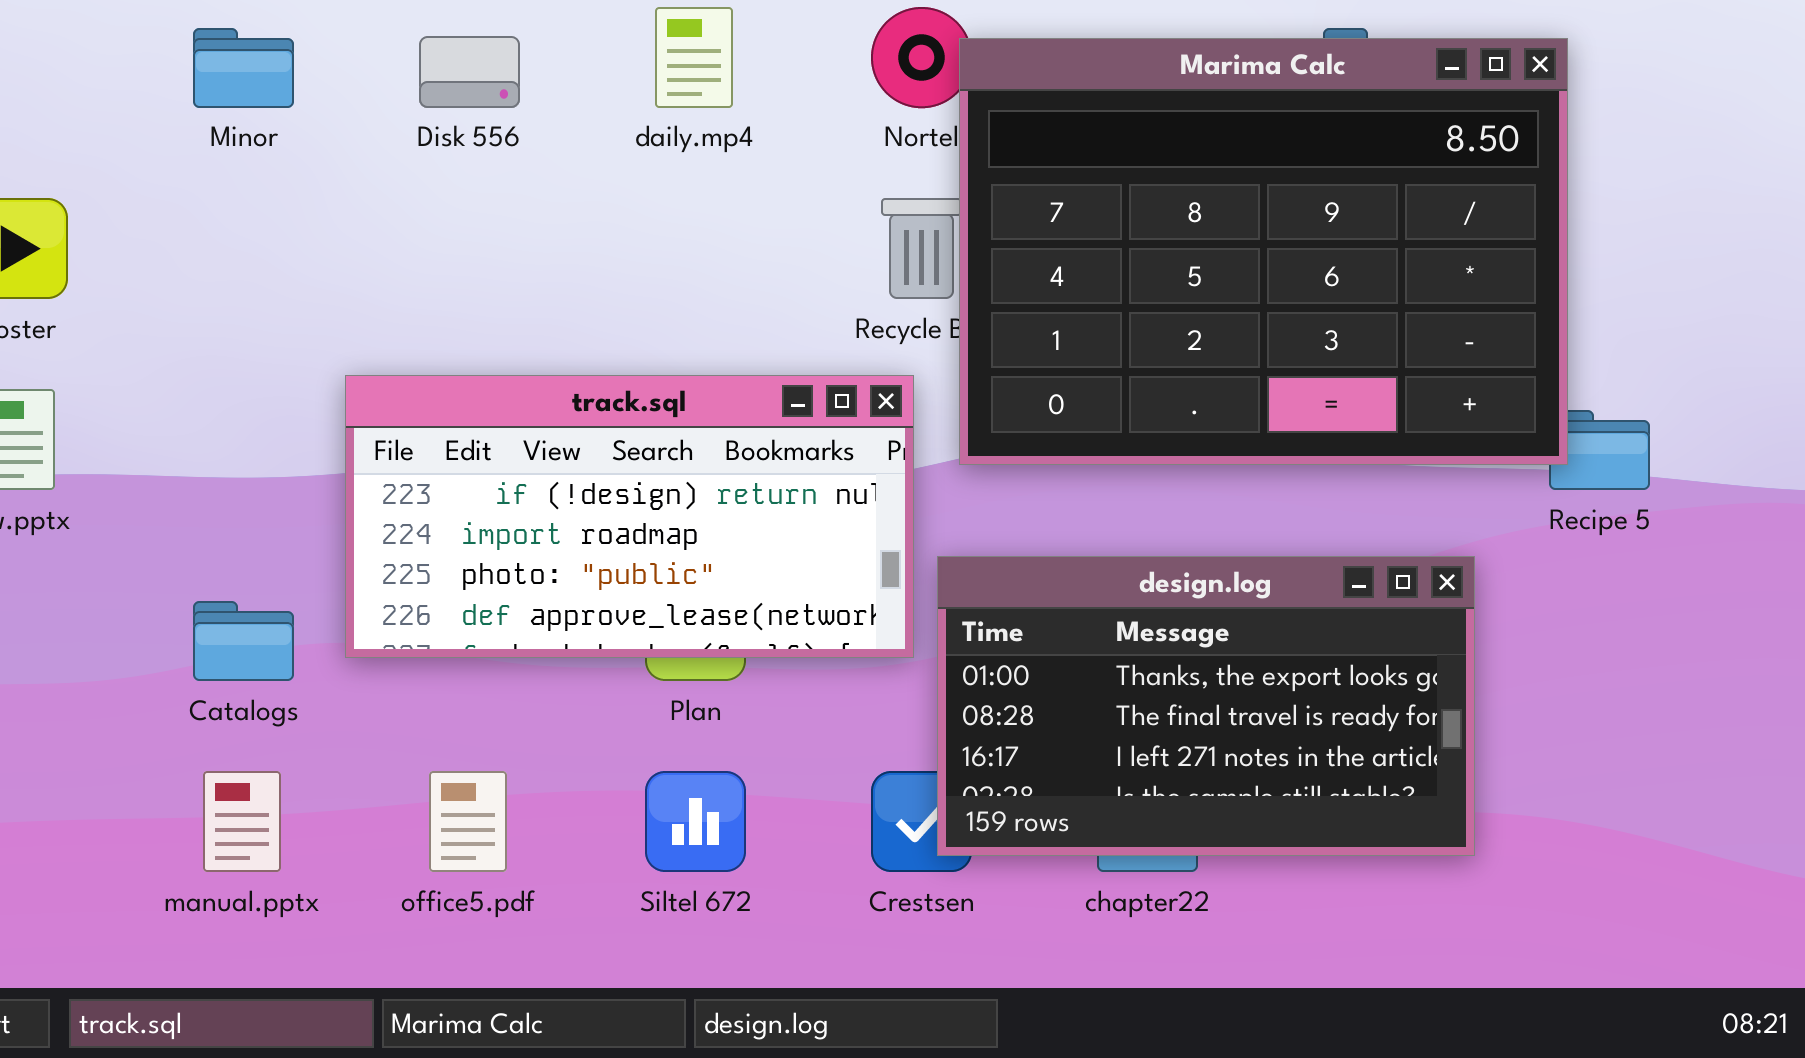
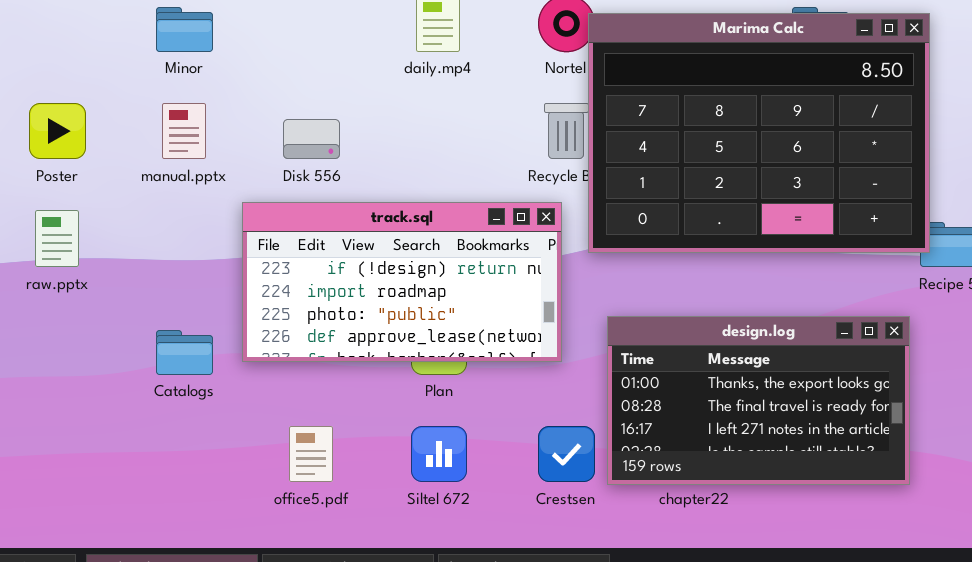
Disk 556: [419,36,520,108] -> [283,119,340,159], moved
design.log: [937,556,1475,856] -> [607,316,910,485], moved
manual.pptx: [203,771,281,872] -> [162,103,206,159], moved

